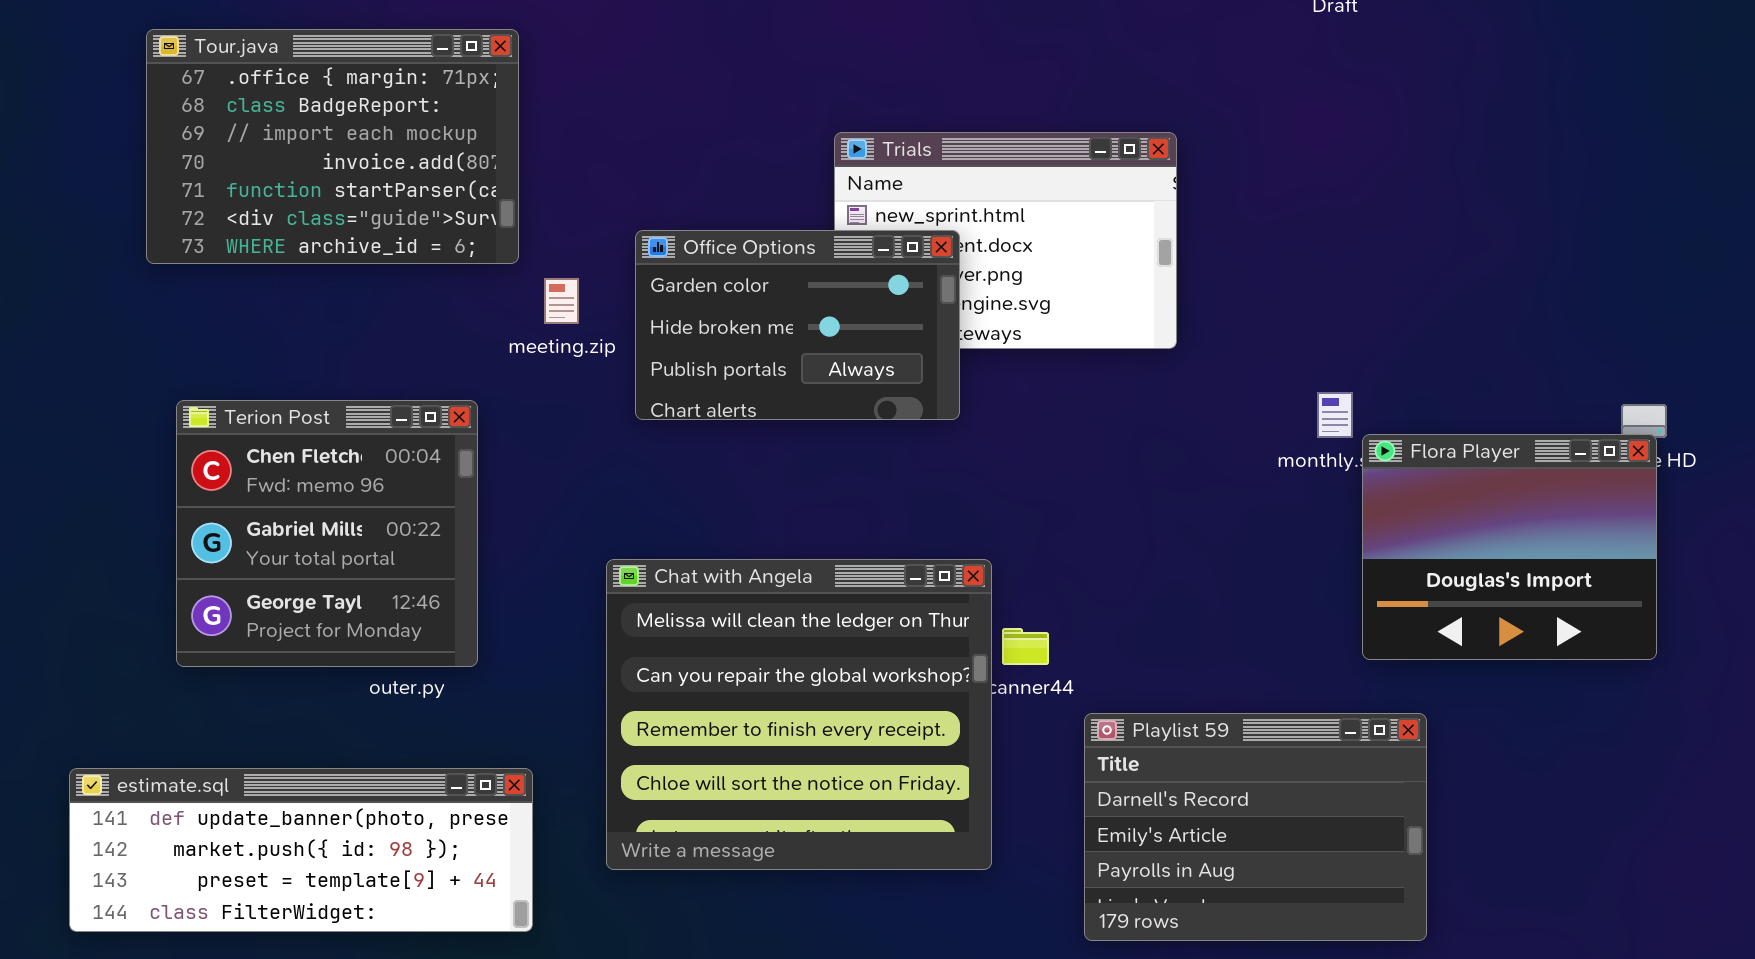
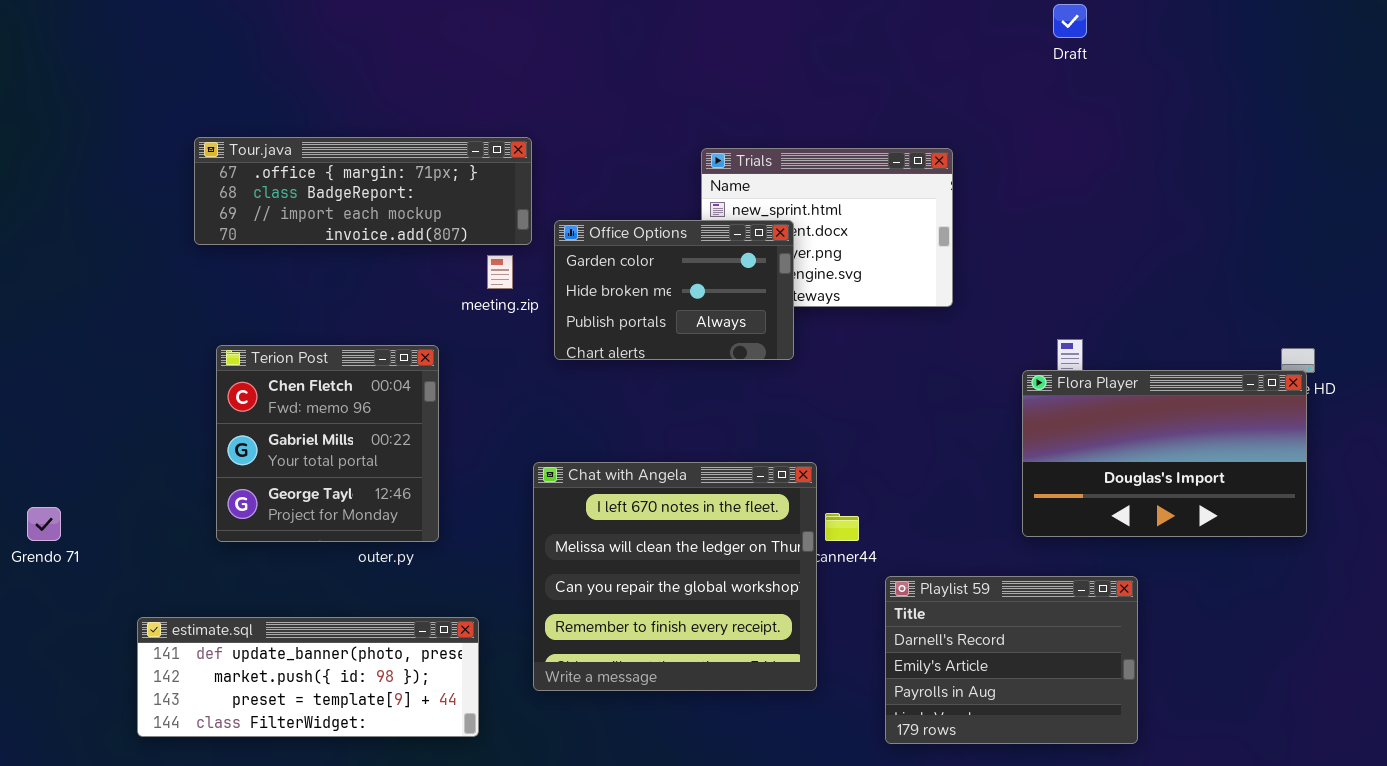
Tour.java: [146,29,519,264] -> [194,137,532,245], resized
Flora Player: [1362,434,1657,660] -> [1022,370,1307,537], resized
Chat with Angela: [606,559,992,870] -> [533,462,817,691], scrolled up 1 row

